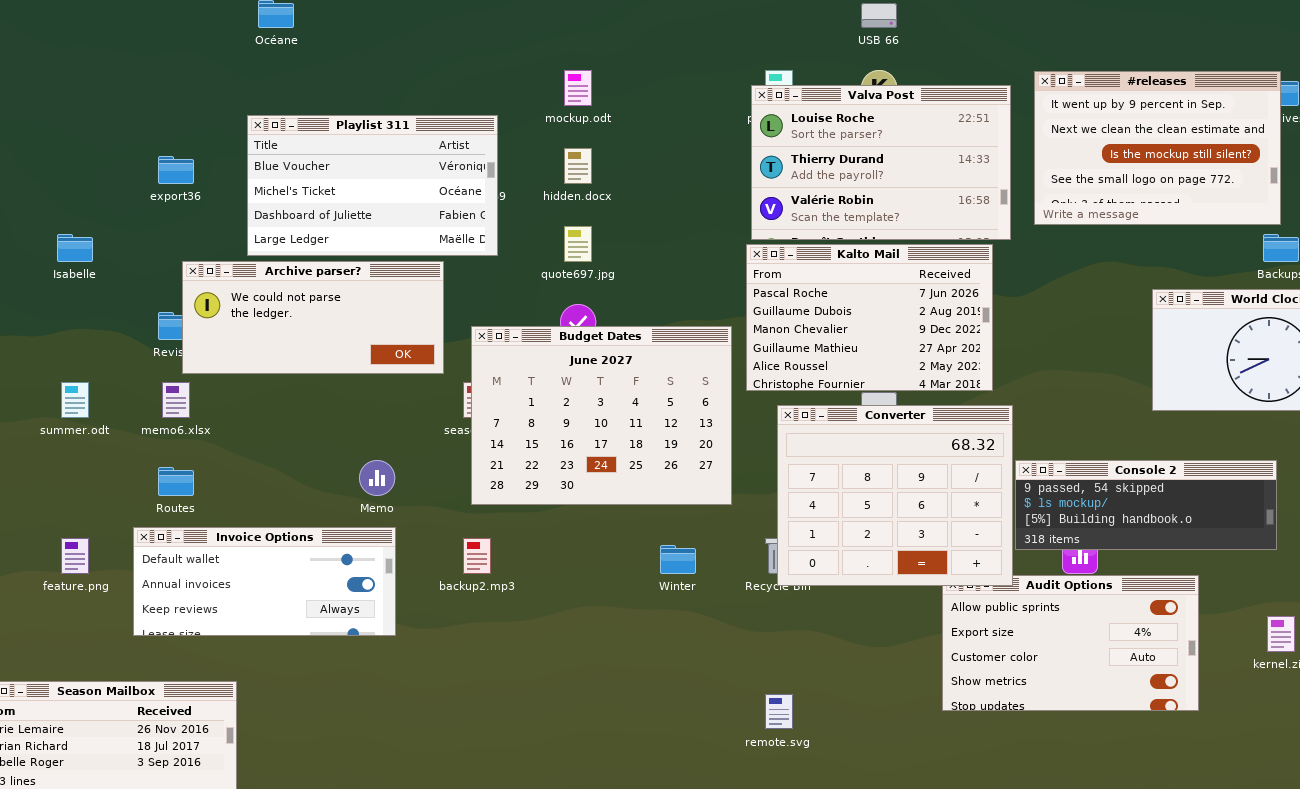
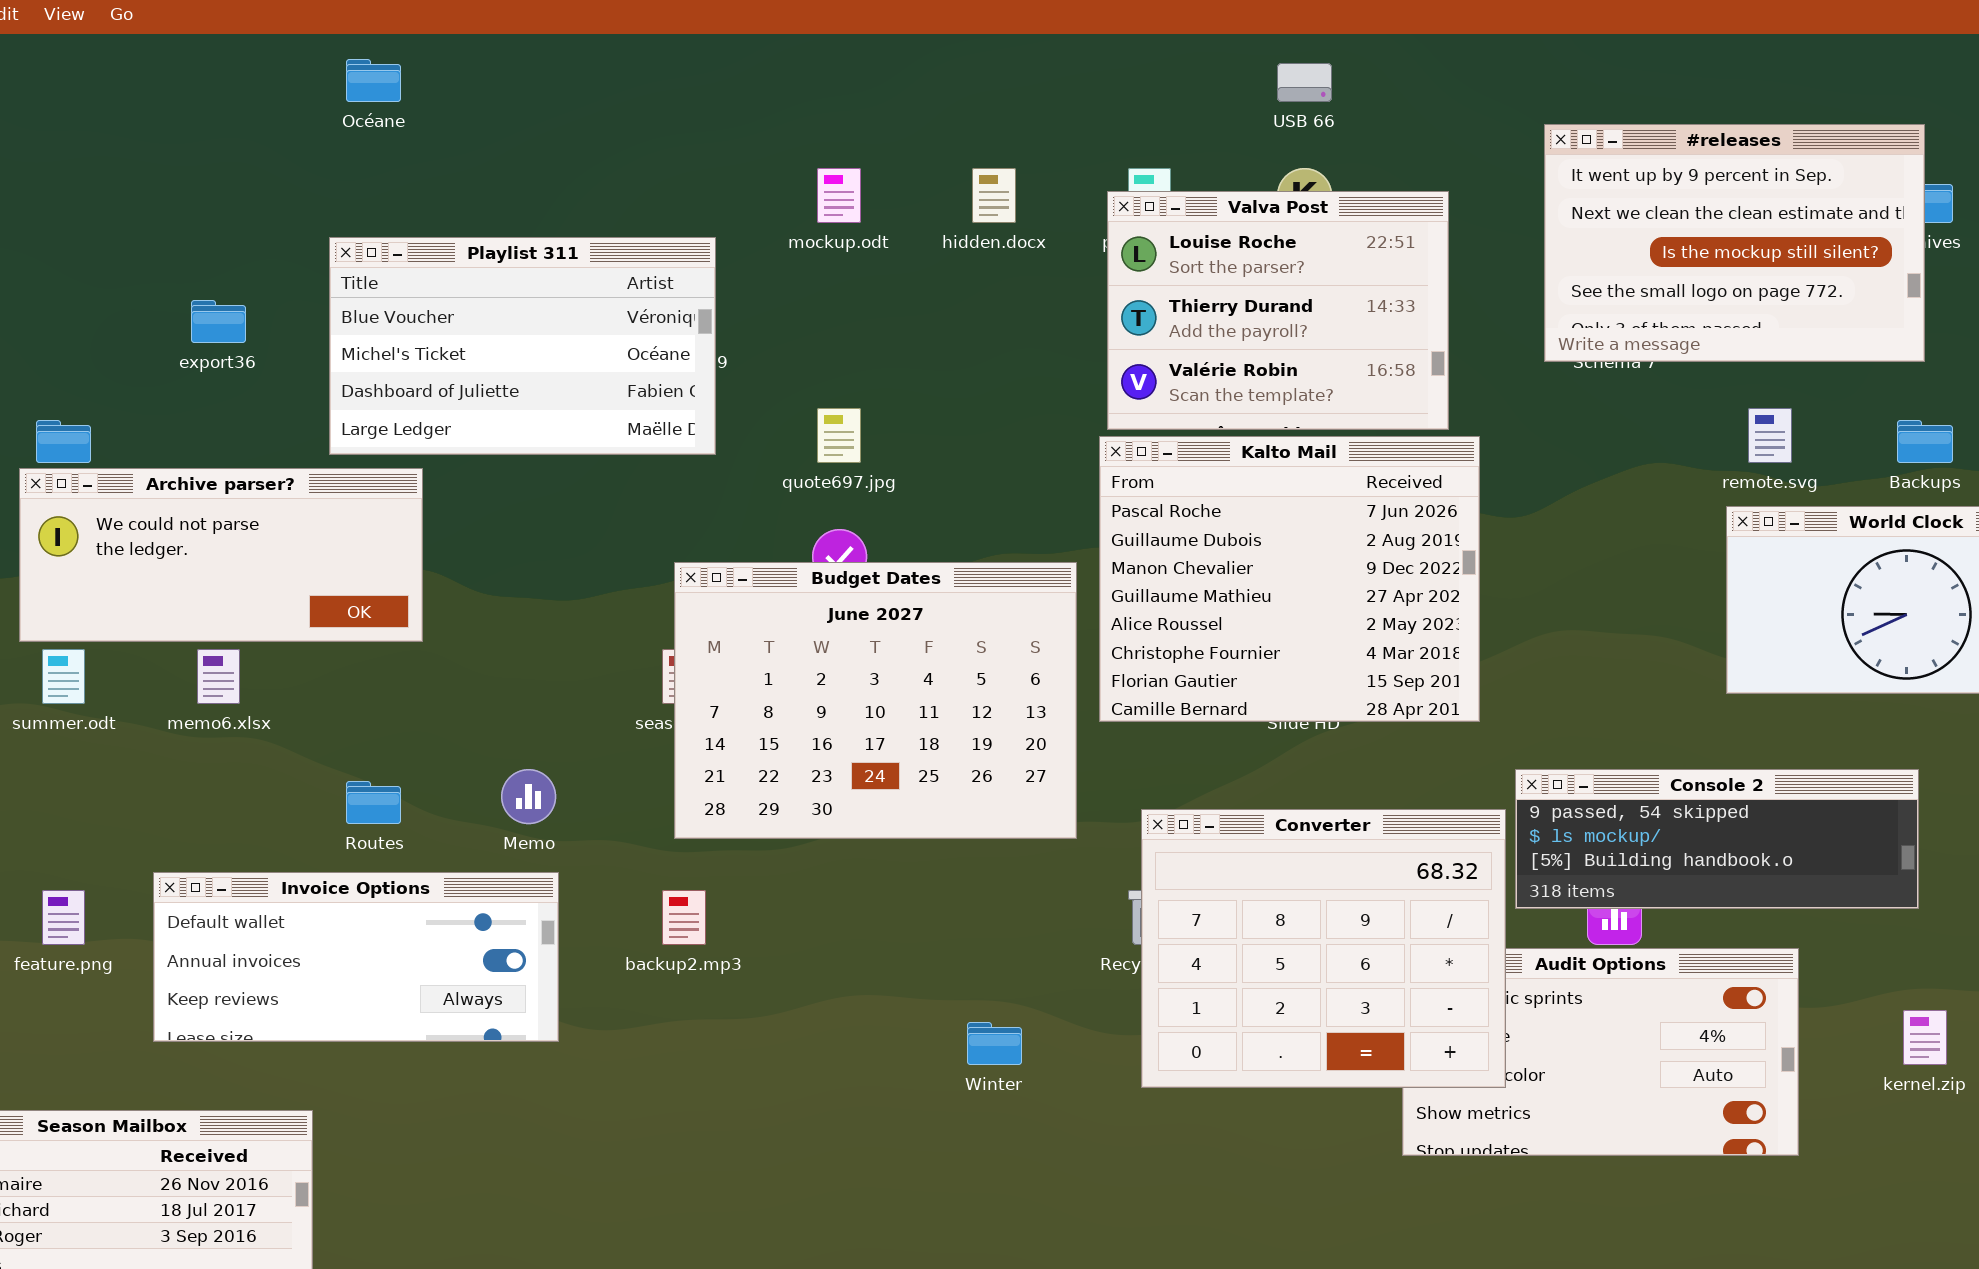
#releases: [1034,71,1281,225] -> [1544,124,1925,362], moved
Valva Post: [751,85,1011,240] -> [1107,191,1449,430], resized
hidden.docx: [564,148,592,184] -> [972,168,1016,223], moved
Kalto Mail: [746,244,993,391] -> [1099,436,1480,722], resized
Archive parser?: [182,261,444,374] -> [19,468,423,642], moved
Converter: [777,405,1013,586] -> [1141,809,1506,1088], moved
Routes: [158,467,194,496] -> [346,781,401,824], moved
Winter: [660,545,696,574] -> [967,1022,1022,1065], moved
remote.svg: [765,694,793,729] -> [1748,408,1792,463], moved

